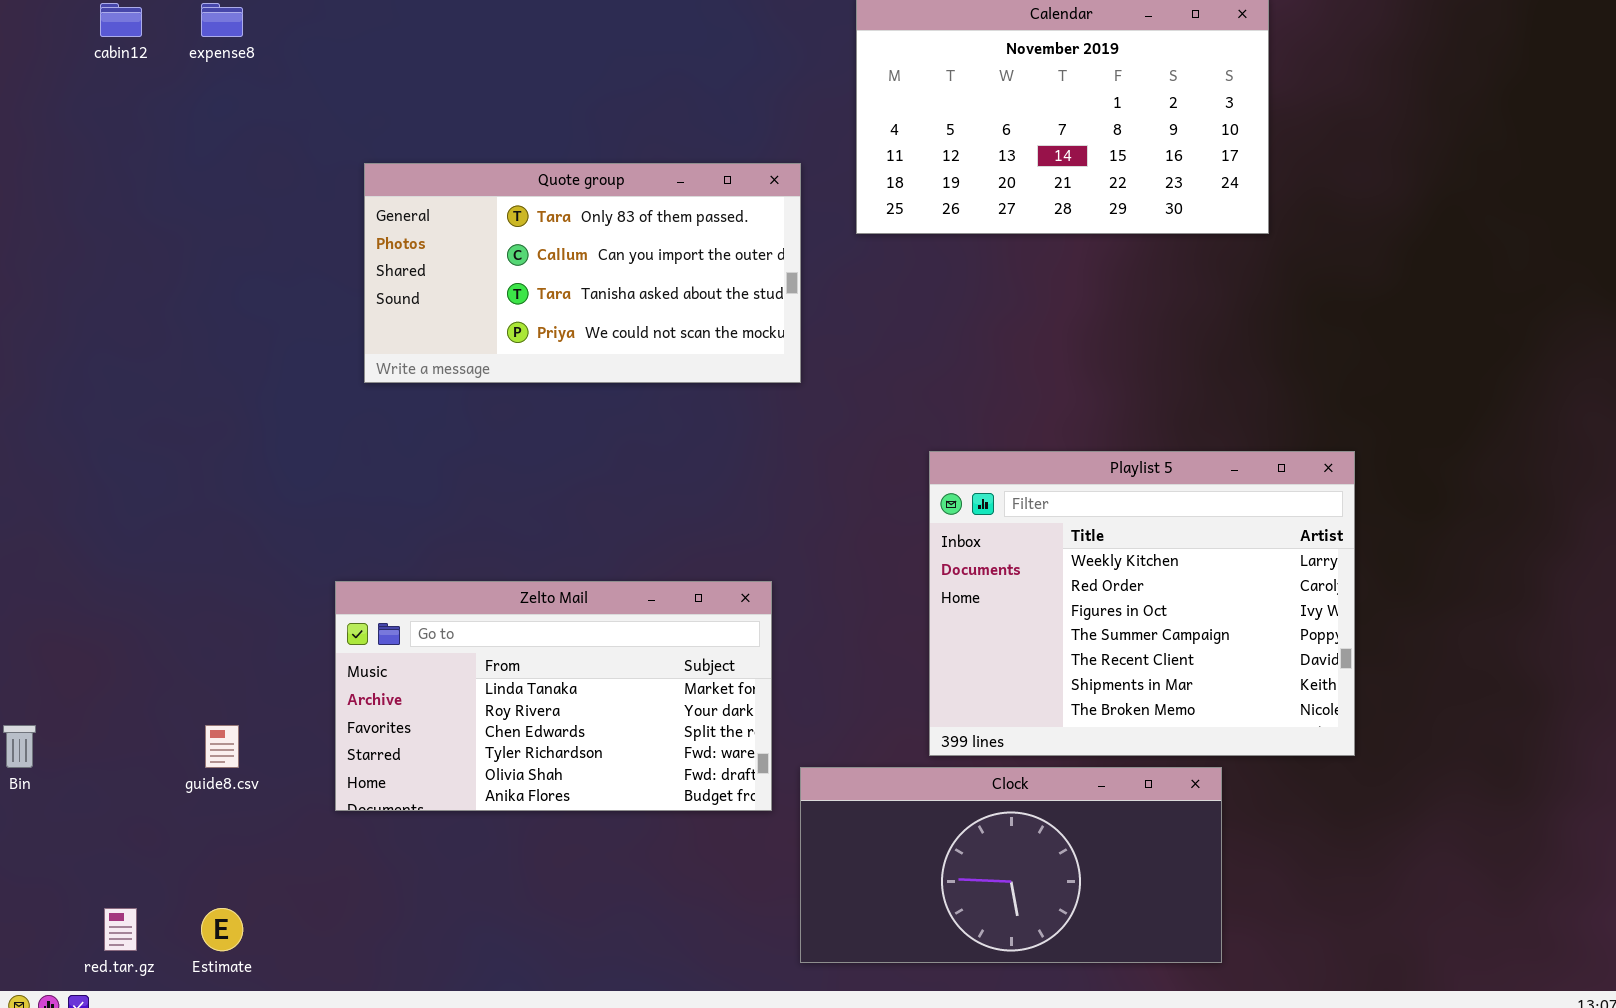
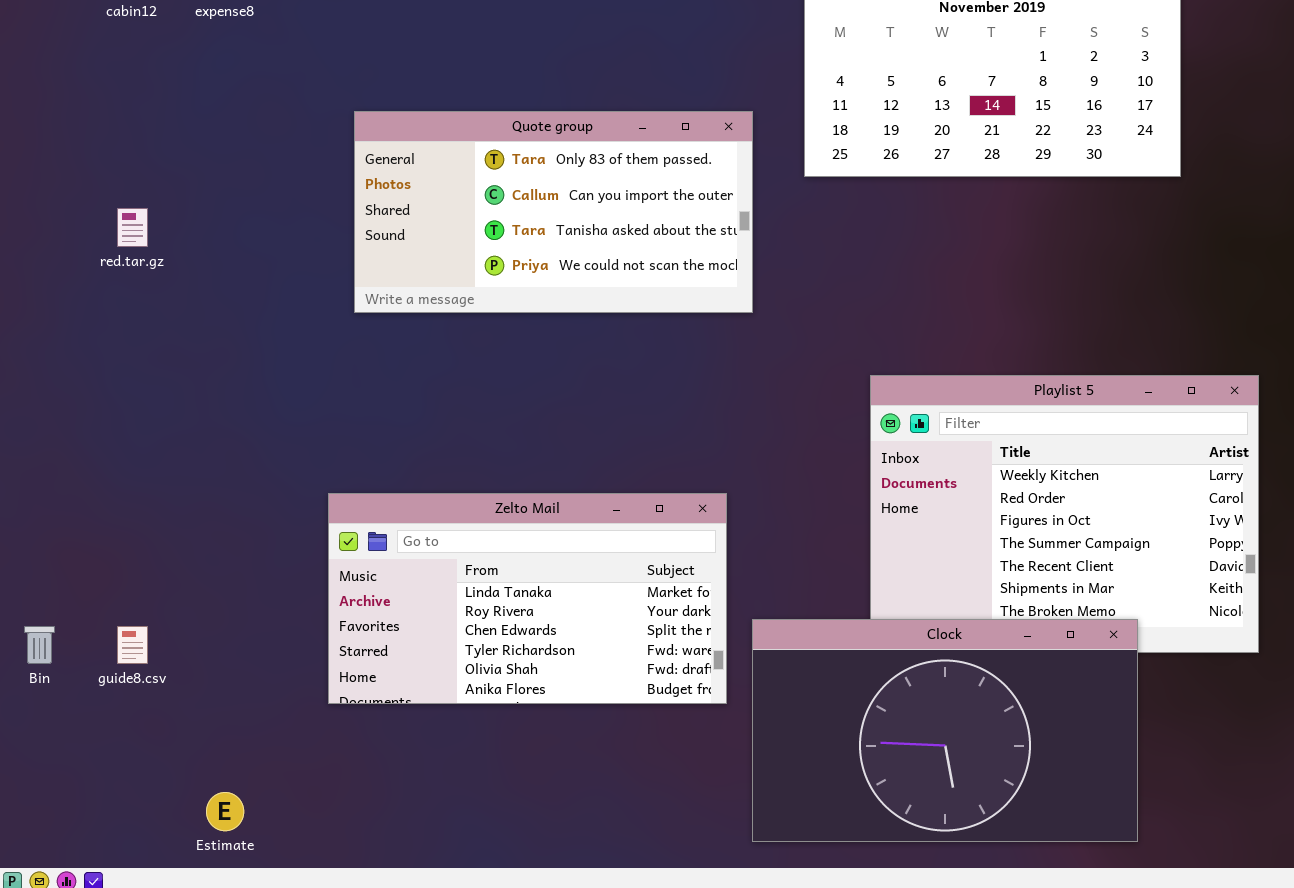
guide8.csv: [205,725,239,768] -> [117,626,148,664], moved
Clock: [800,767,1222,963] -> [752,619,1138,842], resized
red.tar.gz: [104,908,137,951] -> [117,208,148,247], moved

